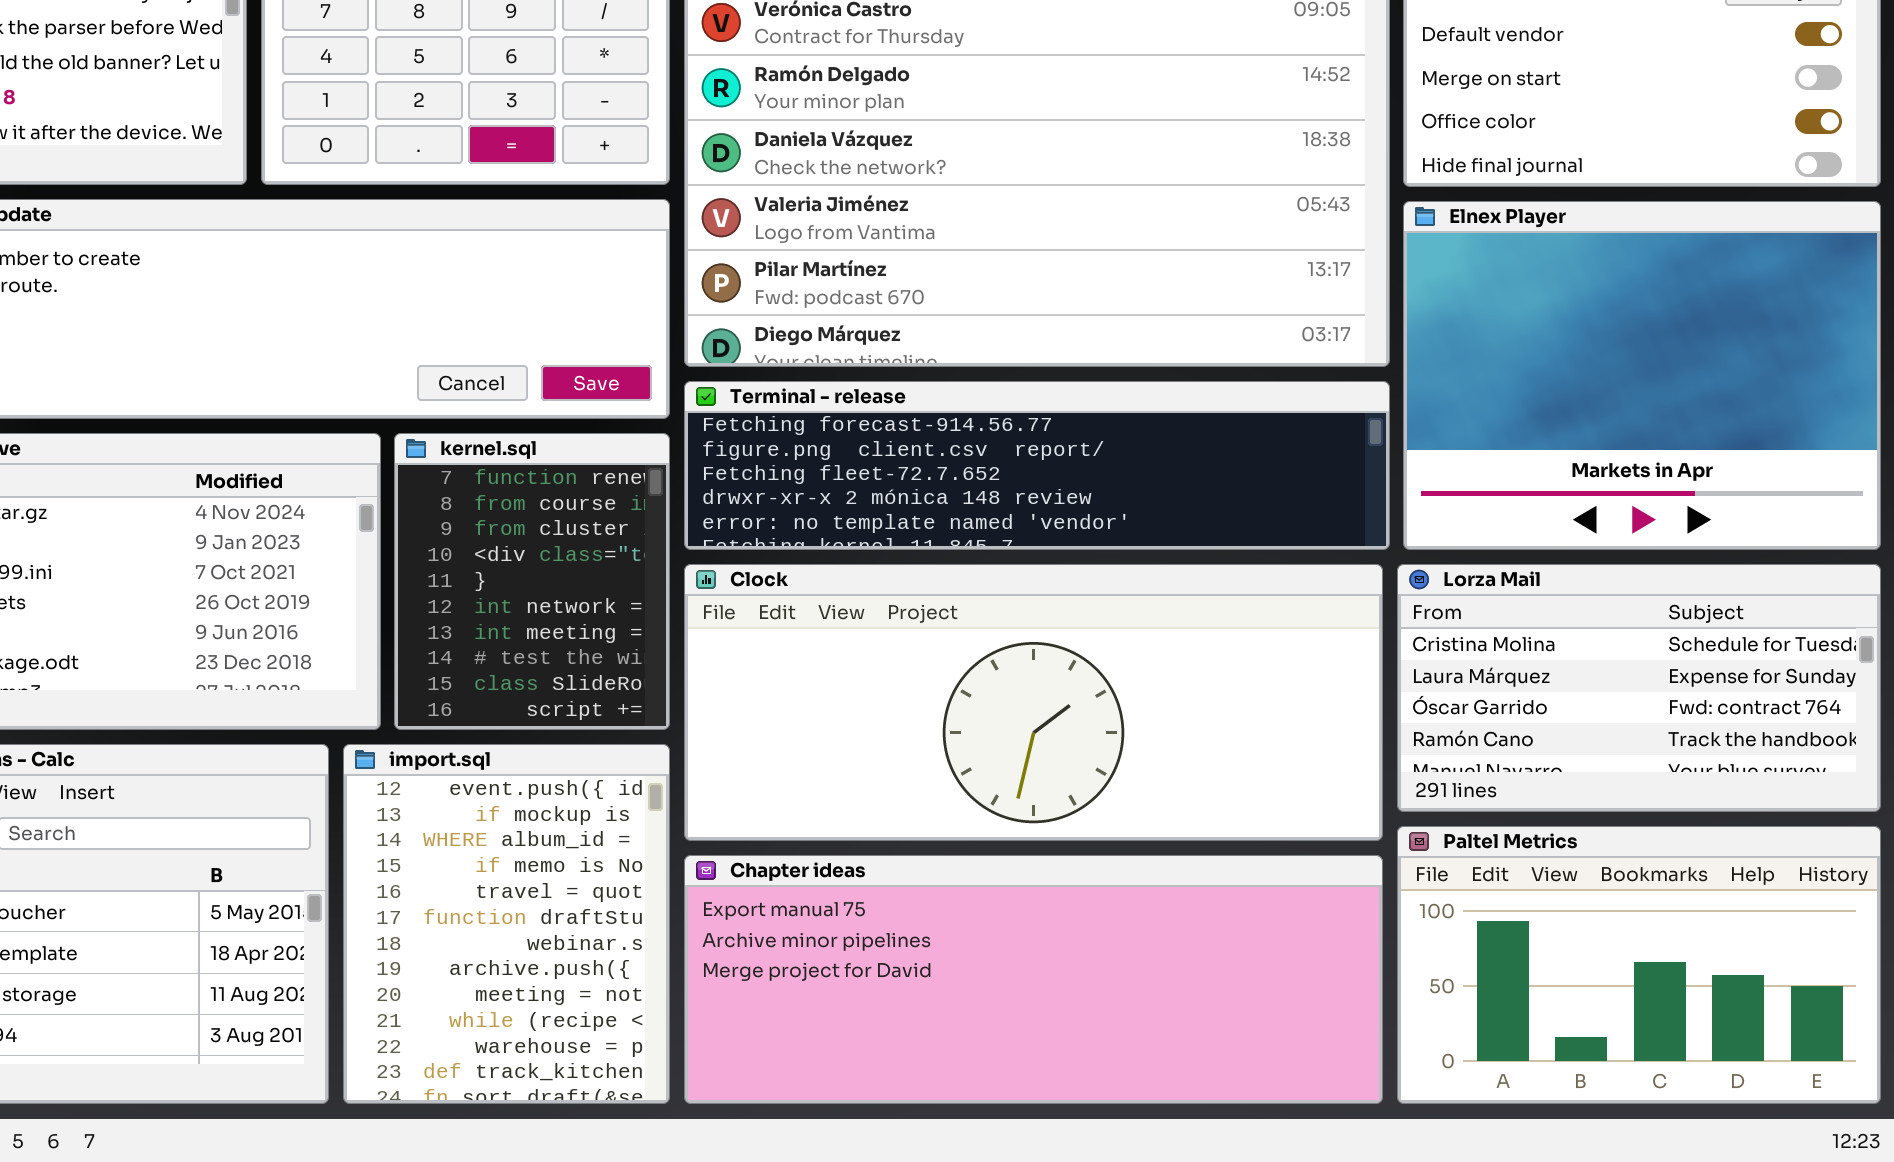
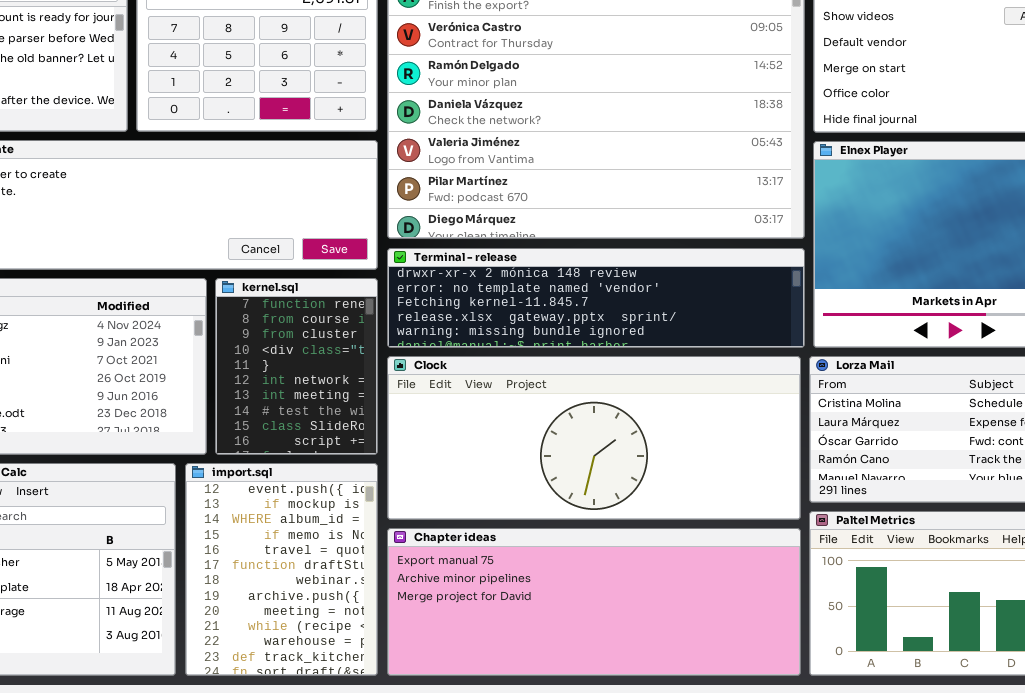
Terminal - release: [684,381,1390,550] -> [387,248,805,348], scrolled down 3 rows

